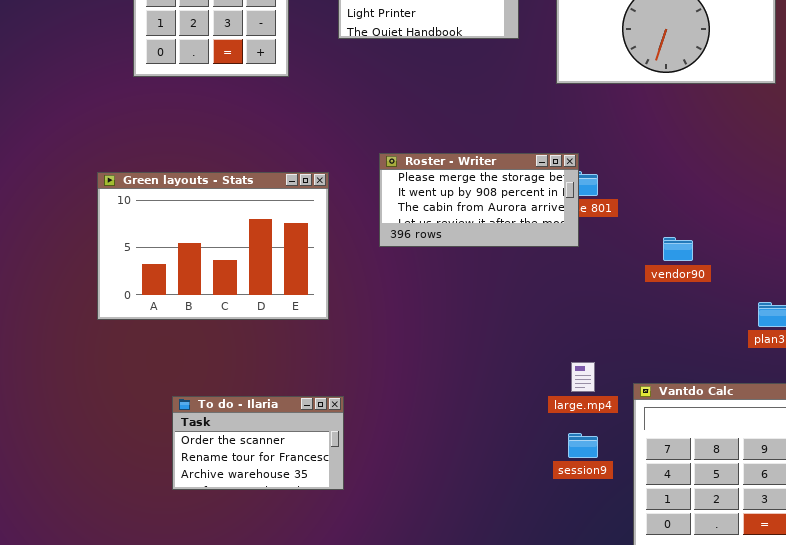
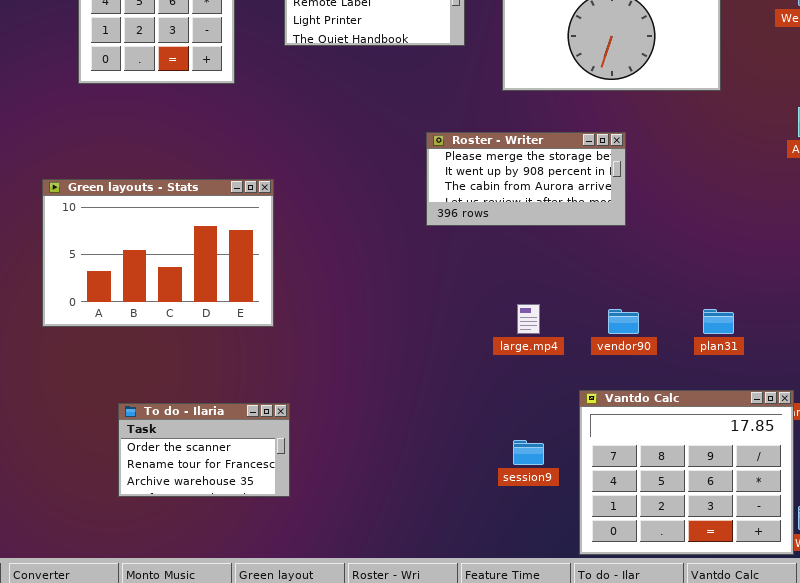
Roster - Writer: [379,153,579,247] -> [426,132,626,226], moved
vendor90: [663,237,693,261] -> [608,309,639,334], moved
large.mp4: [571,362,595,392] -> [517,304,540,334], moved

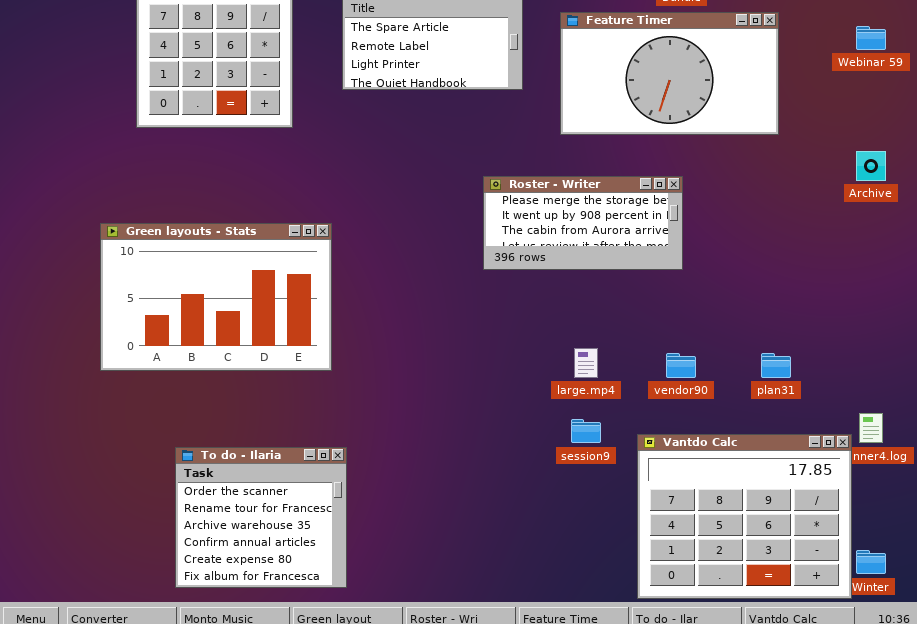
To do - Ilaria: [118,403,290,497] -> [175,447,347,588], resized
session9: [513,440,544,465] -> [571,419,601,443], moved

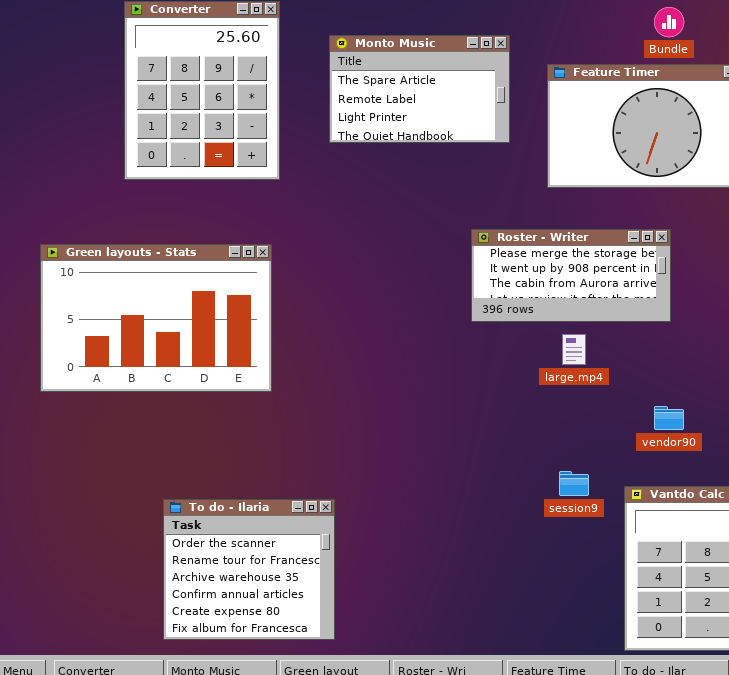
Green layouts - Stats: [100,223,332,371] -> [40,244,272,392], moved
large.mp4: [574,348,598,378] -> [562,334,586,365], moved

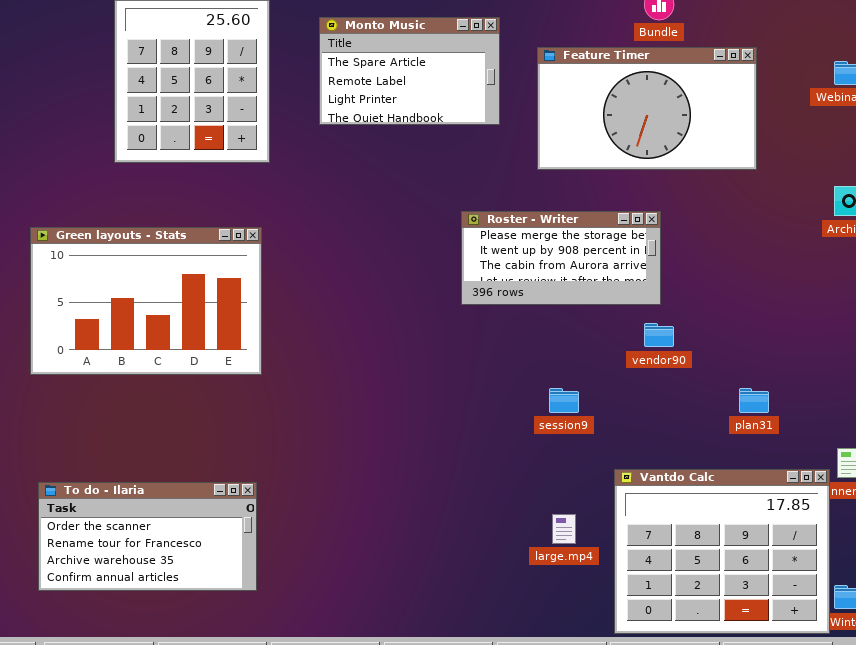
large.mp4: [562,334,586,365] -> [552,514,576,544], moved
vendor90: [654,406,684,430] -> [644,323,674,347], moved
session9: [559,471,589,496] -> [549,388,579,413], moved
To do - Ilaria: [163,499,335,640] -> [38,482,257,591], moved, resized

